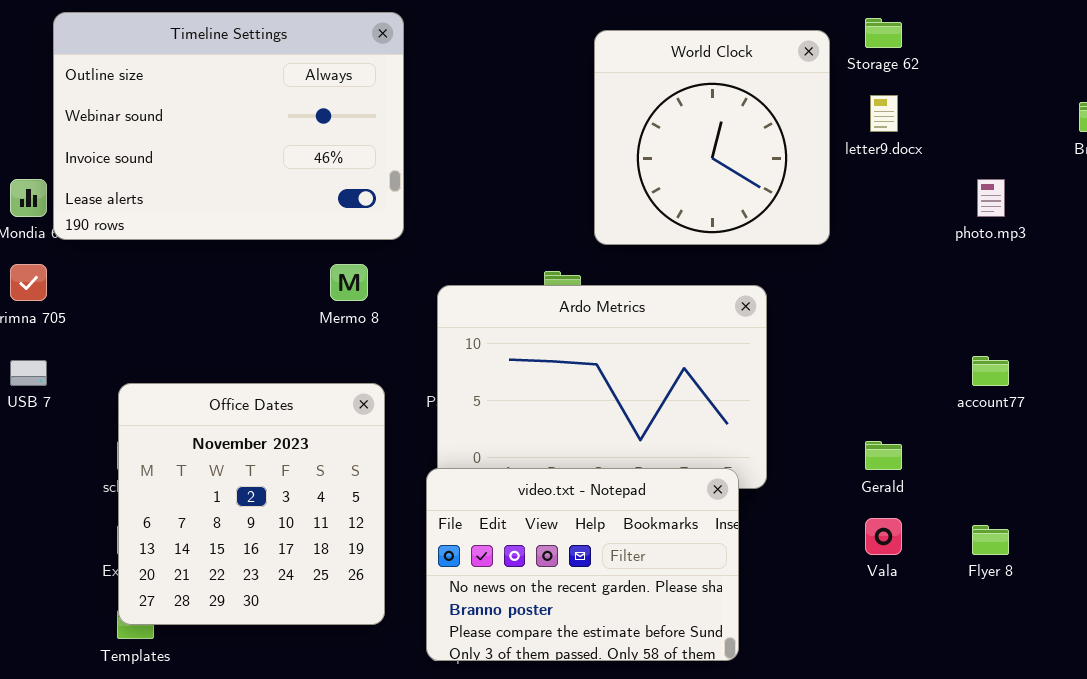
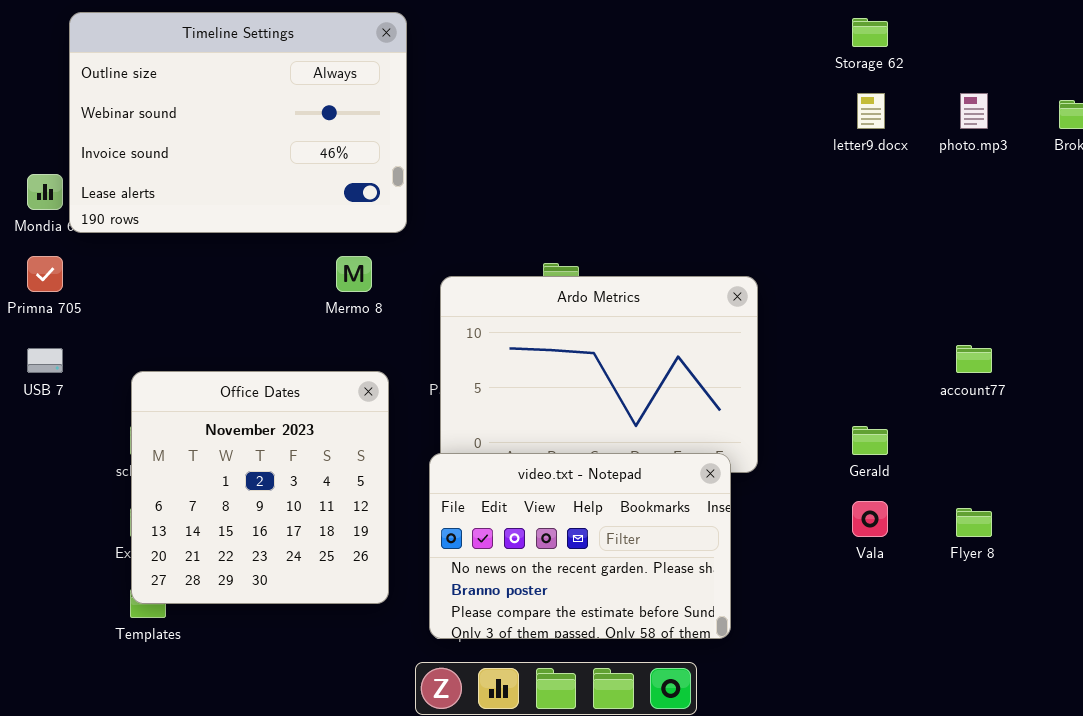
World Clock: [594,30,830,245] -> none, closed
photo.mp3: [977,179,1005,217] -> [960,93,988,129], moved

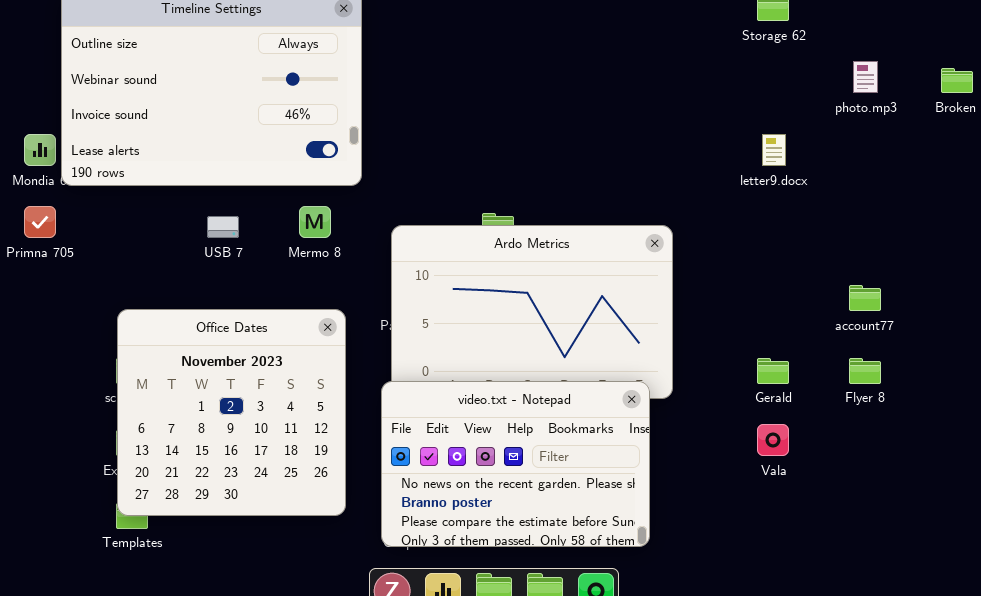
letter9.docx: [857,93,885,129] -> [762,134,786,166], moved
USB 7: [27,348,63,373] -> [207,216,239,238], moved
Flyer 8: [956,508,992,537] -> [849,358,881,384], moved

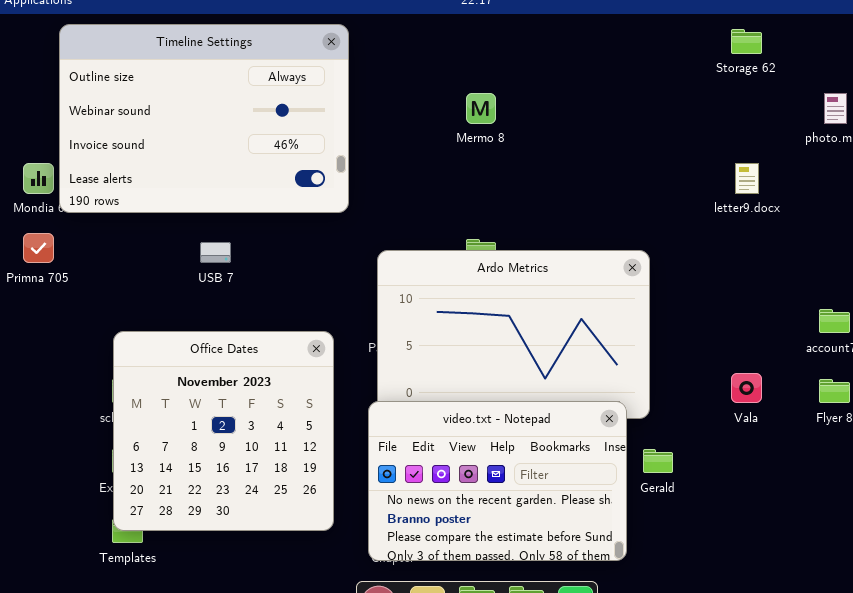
Mermo 8: [299,206,331,238] -> [466,93,496,124], moved
Gerald: [757,358,789,384] -> [643,449,673,473], moved
Vala: [757,424,789,456] -> [731,373,762,403], moved

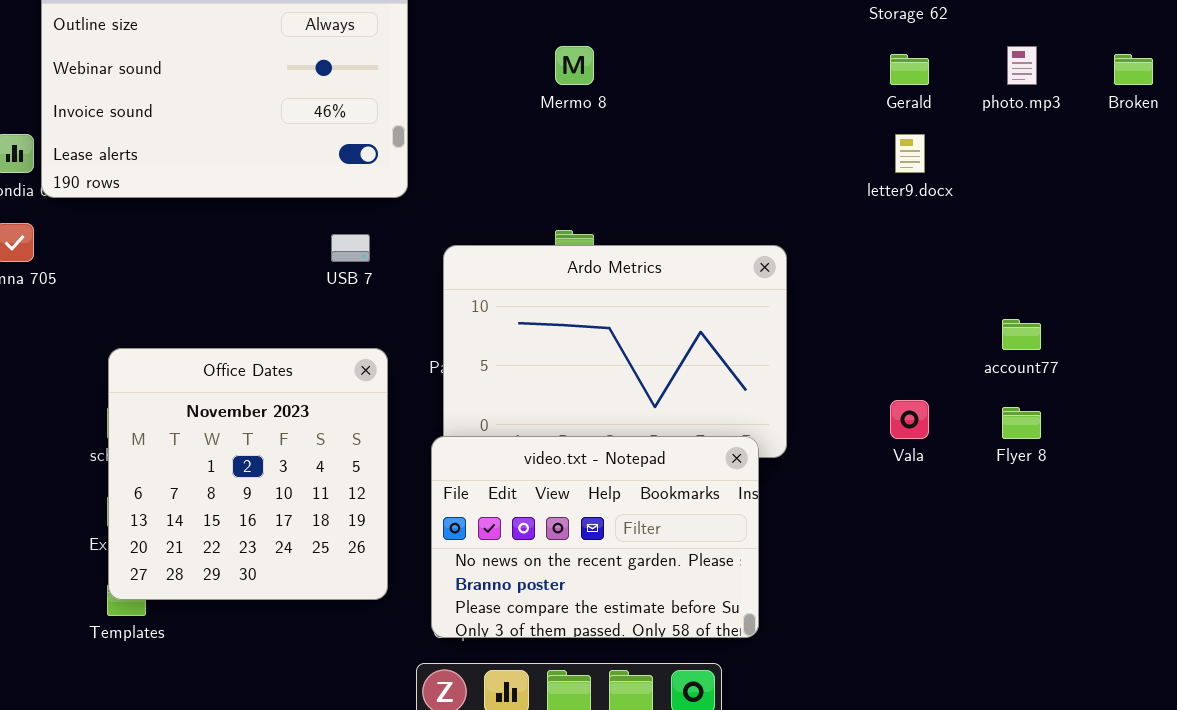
USB 7: [200,242,231,263] -> [331,234,370,262], moved
Gerald: [643,449,673,473] -> [890,54,929,85], moved

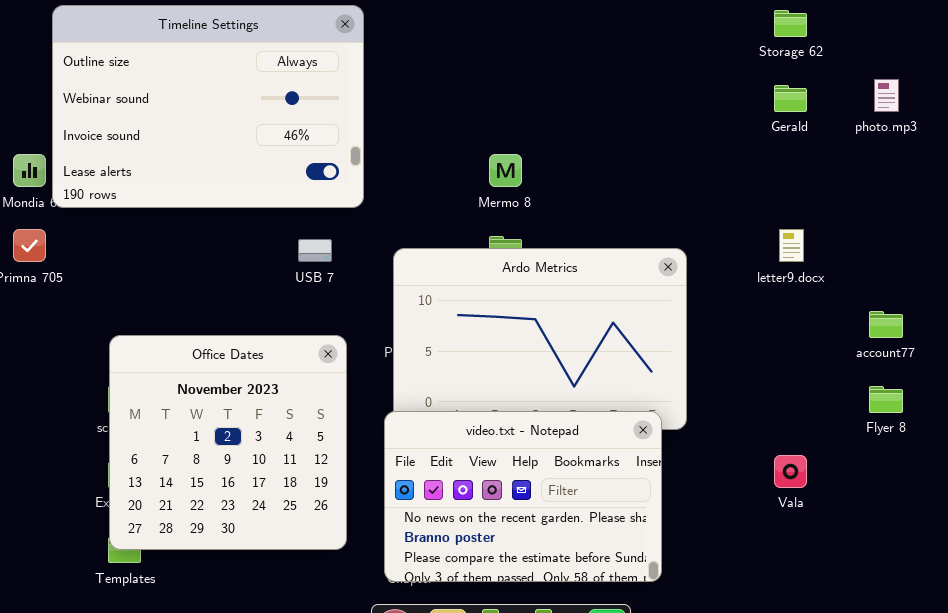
Mermo 8: [555,46,594,85] -> [489,154,522,187], moved
letter9.docx: [895,134,925,173] -> [779,229,804,262], moved
Vala: [890,400,929,439] -> [774,455,807,488], moved

